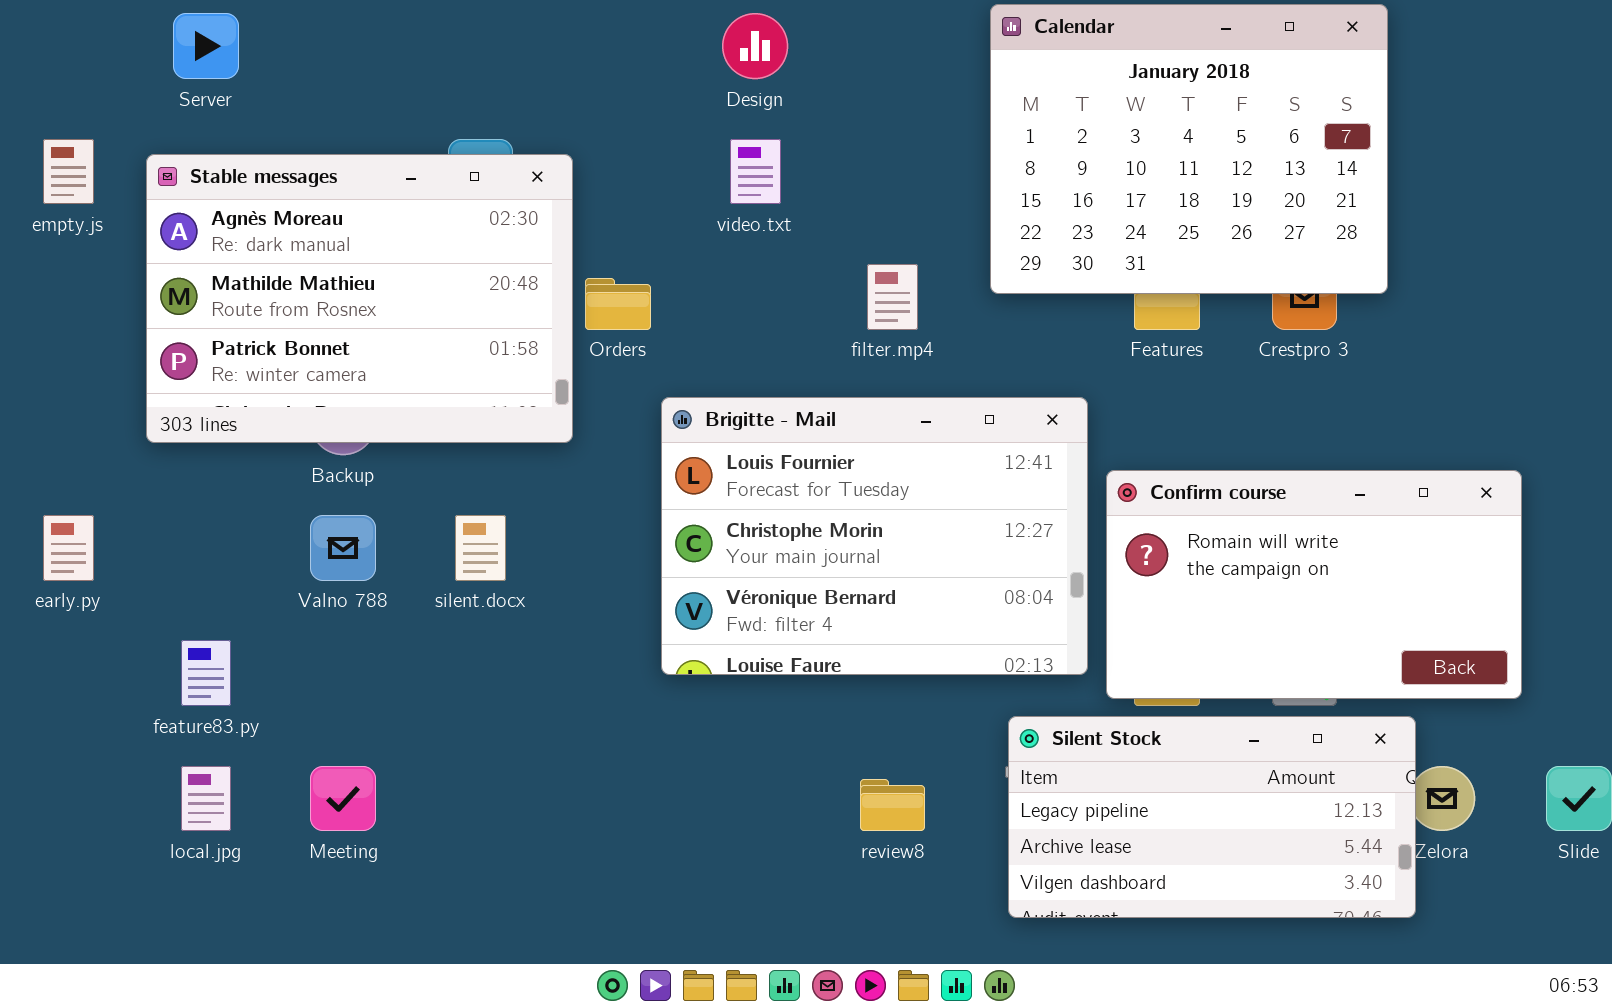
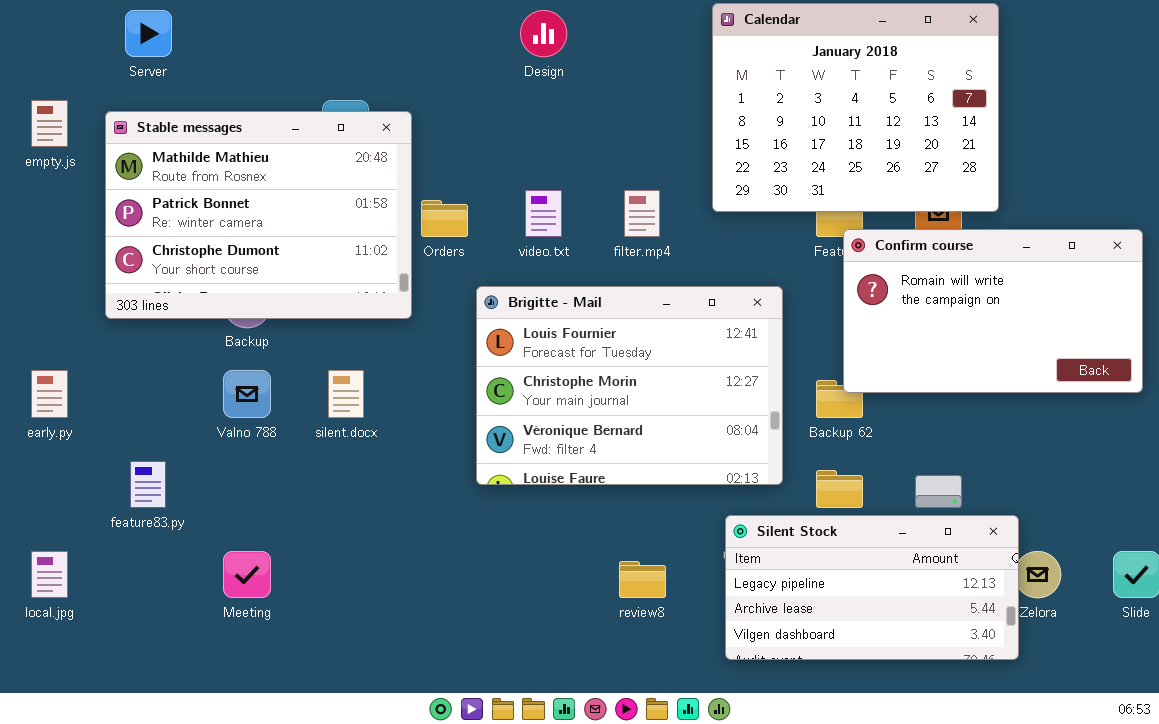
video.txt: [730,139,781,204] -> [525,190,562,237], moved
Stable messages: [146,154,573,443] -> [105,111,412,319], scrolled down 1 row
Confirm course: [1106,470,1522,699] -> [843,229,1143,393], moved
local.jpg: [181,766,231,831] -> [31,551,68,598], moved

